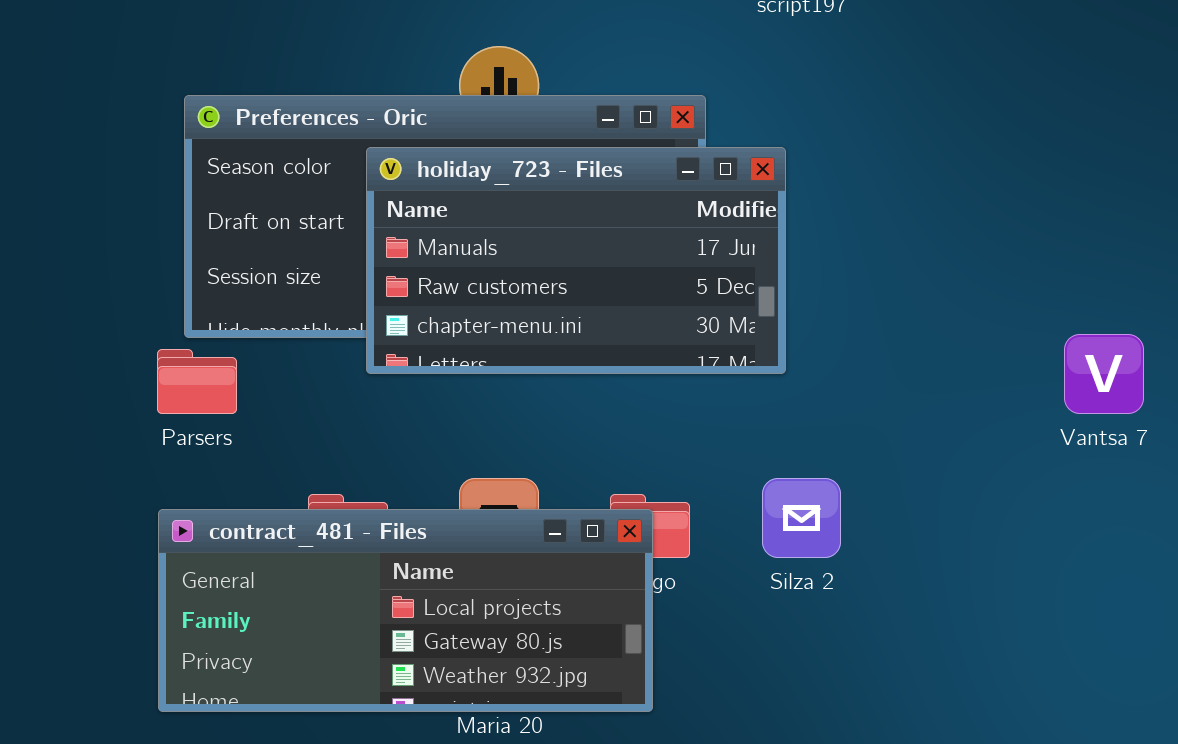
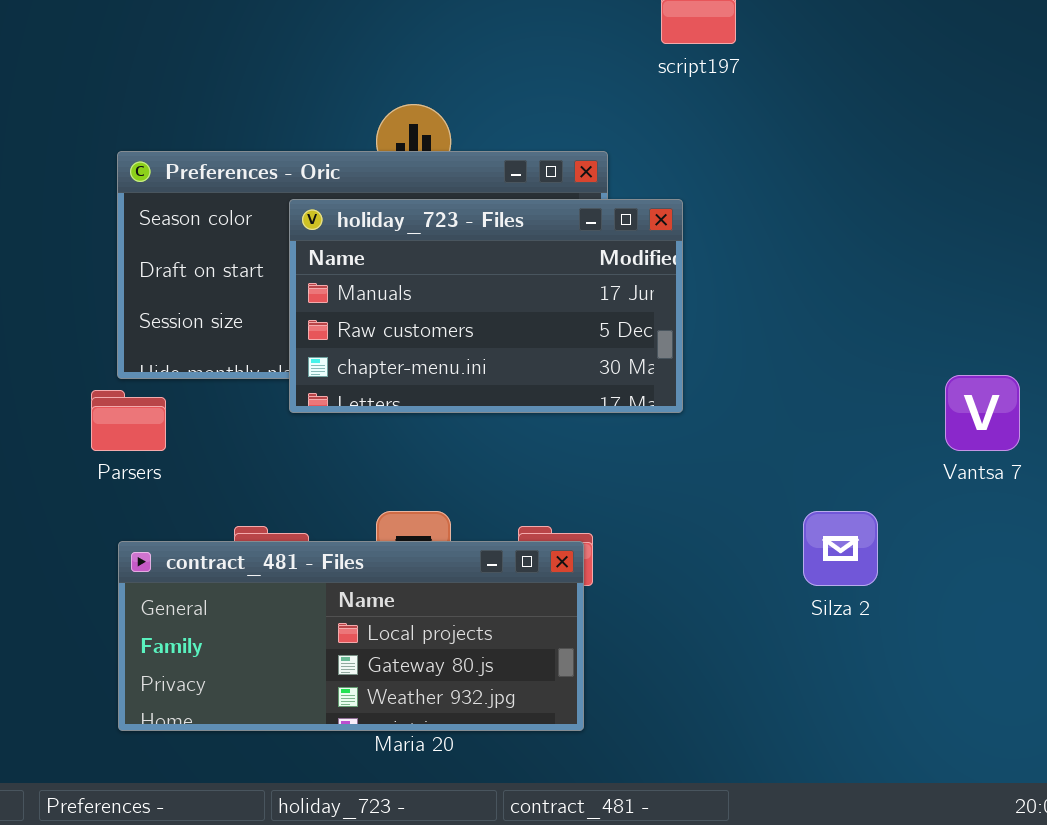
Silza 2: [762,478,841,558] -> [803,511,878,586], moved
contract_481 - Files: [158,509,653,712] -> [118,541,584,731], moved

